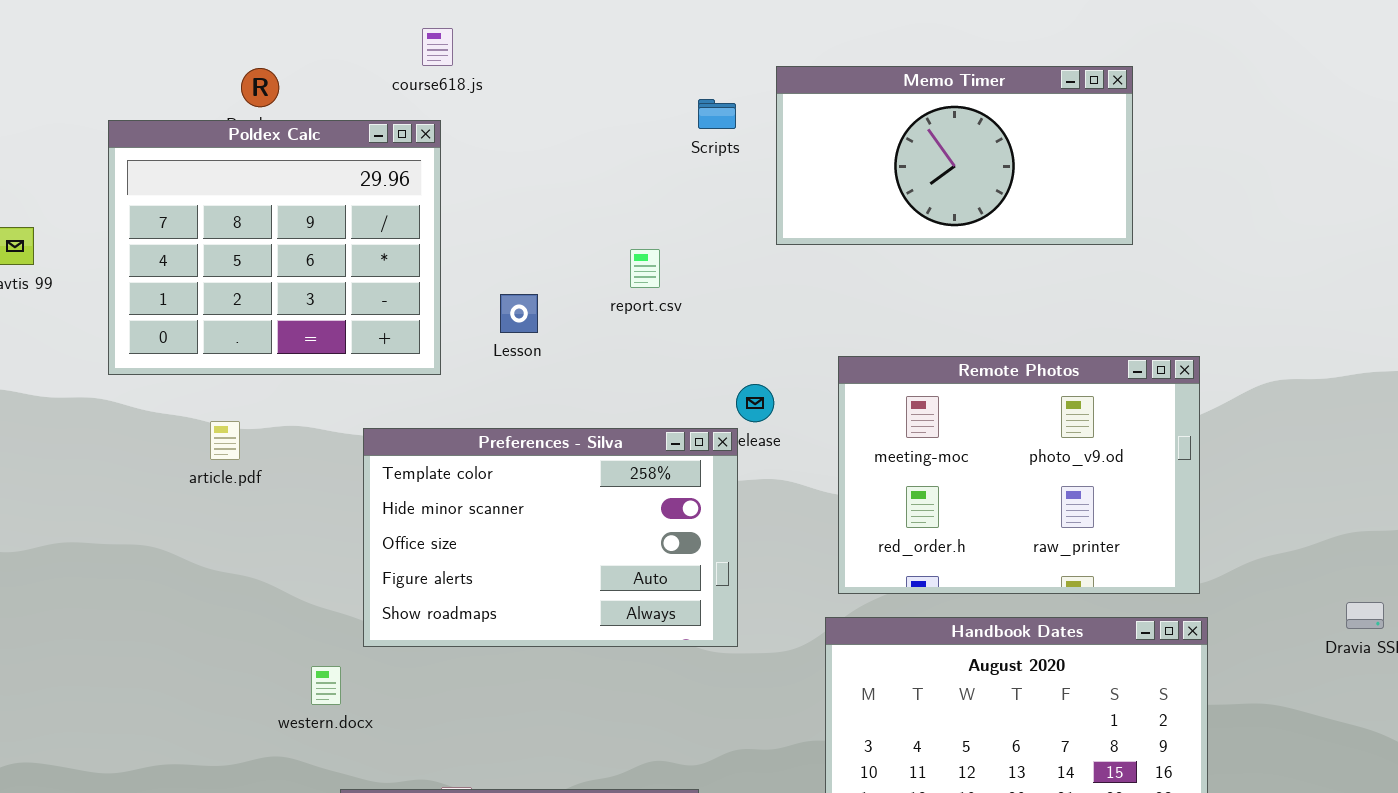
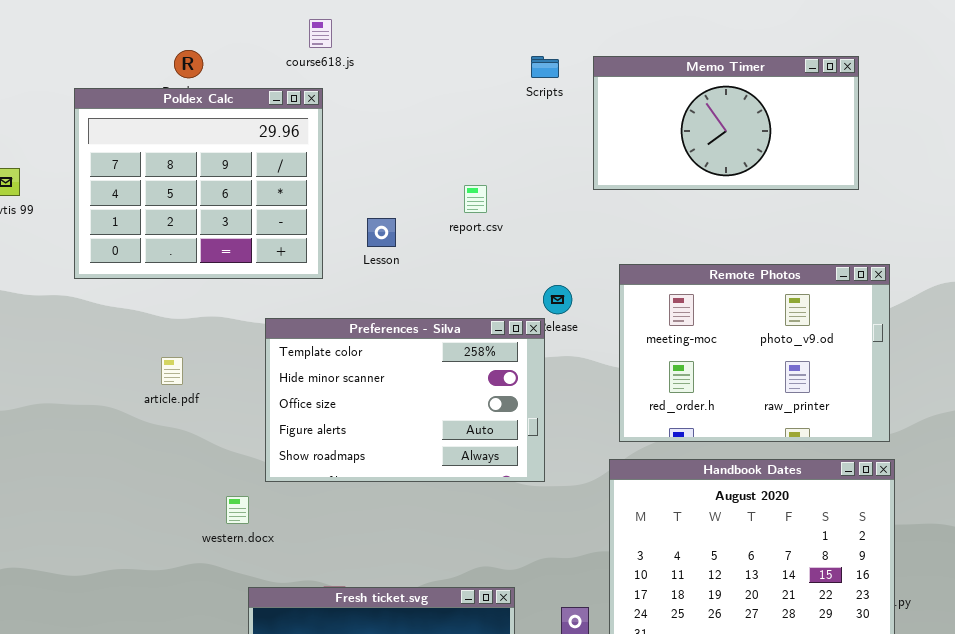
Memo Timer: [776,66,1133,245] -> [593,56,859,190], moved
Scripts: [698,99,736,129] -> [531,56,559,78], moved
article.pdf: [210,421,240,460] -> [161,357,183,385], moved

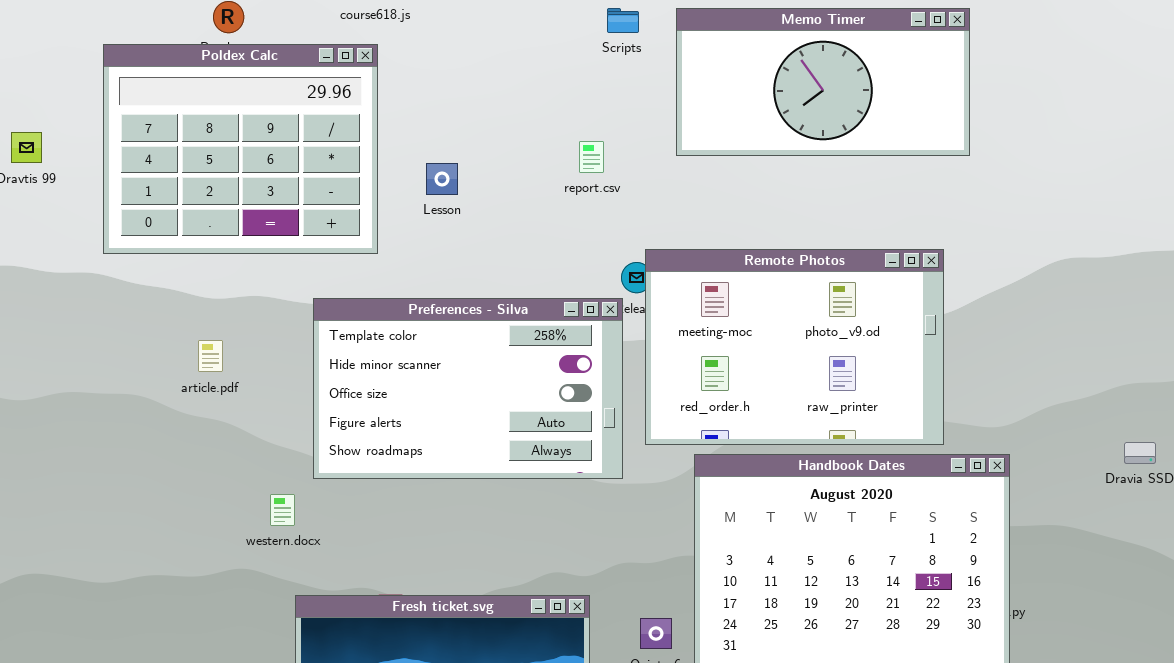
report.csv: [464,185,487,213] -> [579,141,604,173], moved
Lesson: [367,218,396,247] -> [426,163,458,195], moved
Remote Photos: [619,264,890,442] -> [645,249,944,445], moved

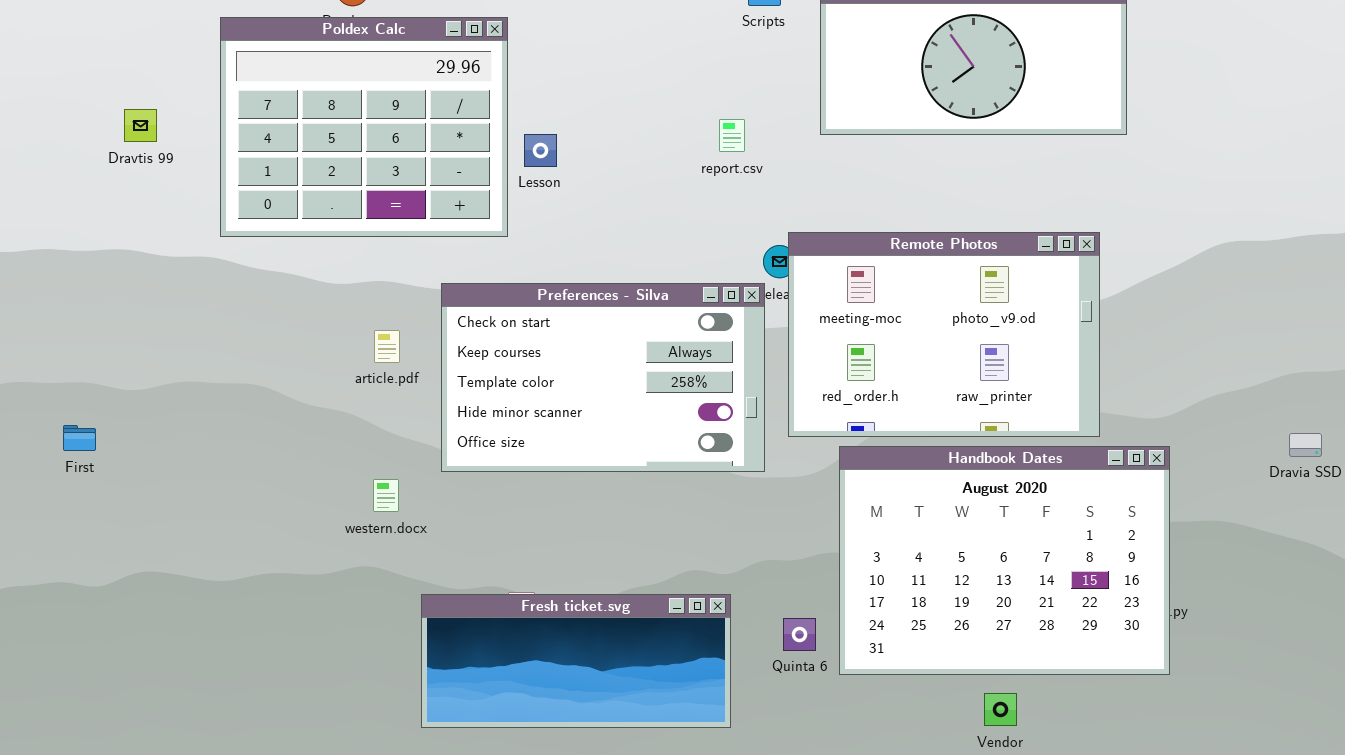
Lesson: [426,163,458,195] -> [524,134,557,167], moved
Preferences - Silva: [313,298,623,479] -> [441,283,765,472], scrolled up 2 rows
article.pdf: [198,340,223,372] -> [374,330,400,363], moved
western.docx: [270,494,295,526] -> [373,479,399,512], moved

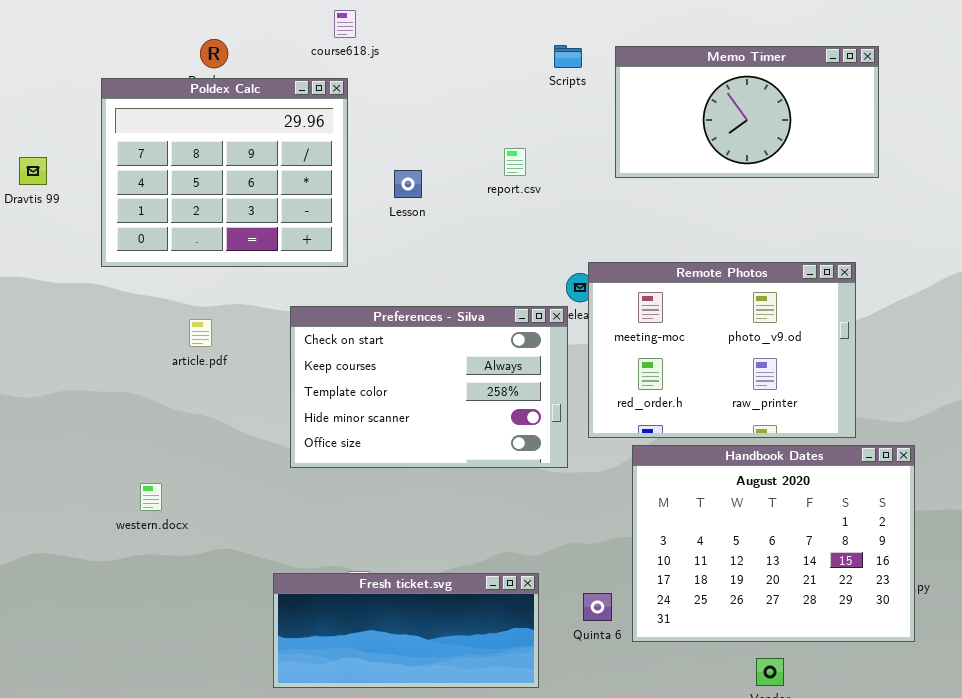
report.csv: [719,119,745,152] -> [504,148,526,176], moved
Lesson: [524,134,557,167] -> [394,170,422,198], moved
article.pdf: [374,330,400,363] -> [189,319,212,347], moved
western.docx: [373,479,399,512] -> [140,483,162,511], moved

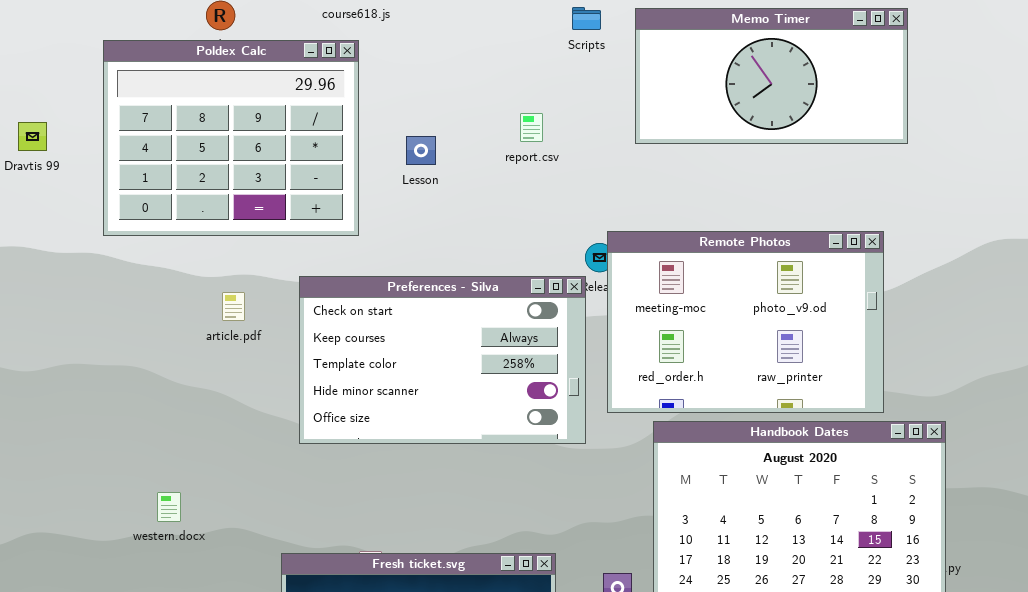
article.pdf: [189,319,212,347] -> [222,292,245,321], moved
western.docx: [140,483,162,511] -> [157,492,181,522], moved

